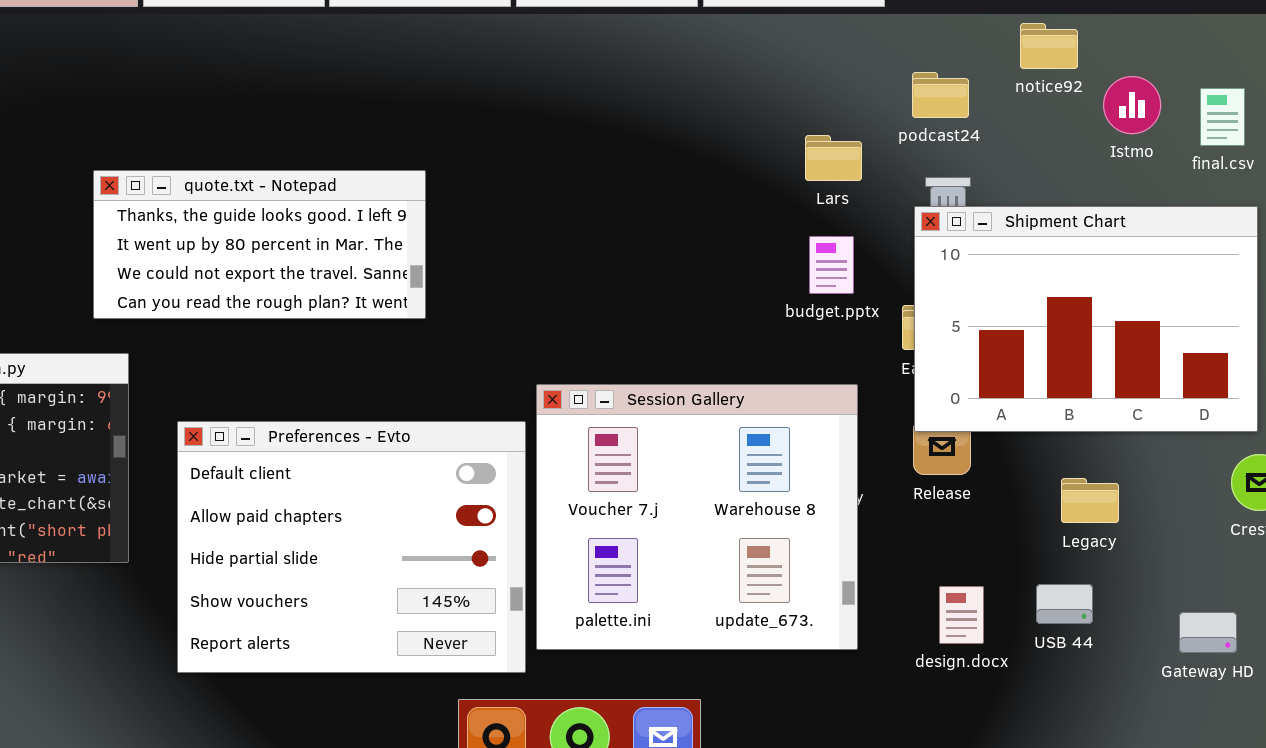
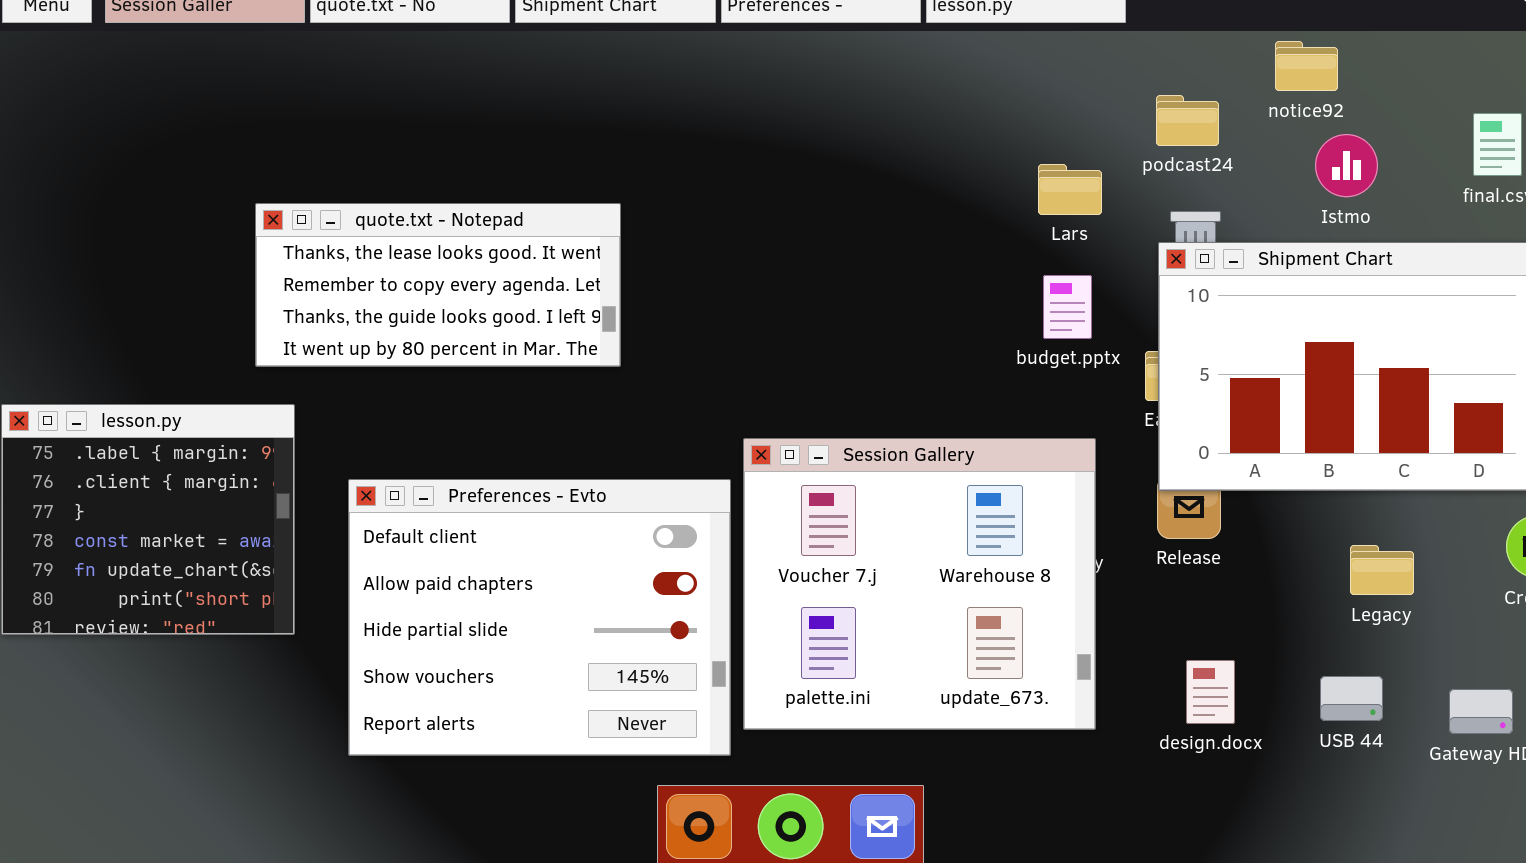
Istmo: [1103,76,1161,134] -> [1315,134,1378,197], moved
quote.txt - Notepad: [93,170,426,319] -> [255,203,621,367], scrolled up 2 rows
Legacy: [1061,478,1119,523] -> [1350,545,1414,595], moved
USB 44: [1036,584,1093,624] -> [1320,676,1383,721], moved

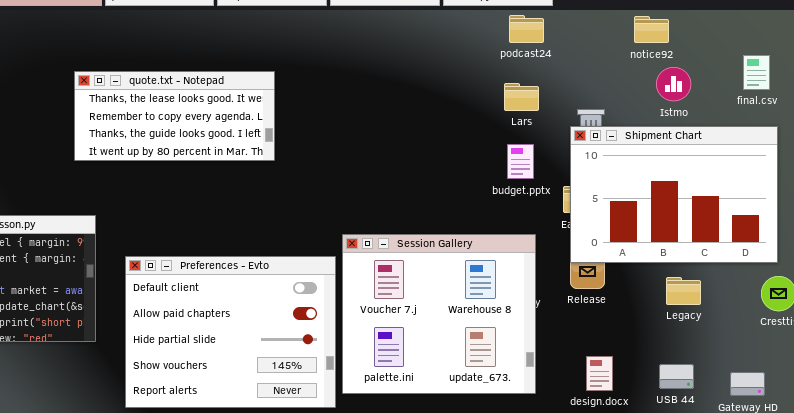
podcast24: [1156,95,1219,146] -> [509,15,544,43], moved
quote.txt - Notepad: [255,203,621,367] -> [74,71,275,161], moved
Legacy: [1350,545,1414,595] -> [666,277,701,305], moved

